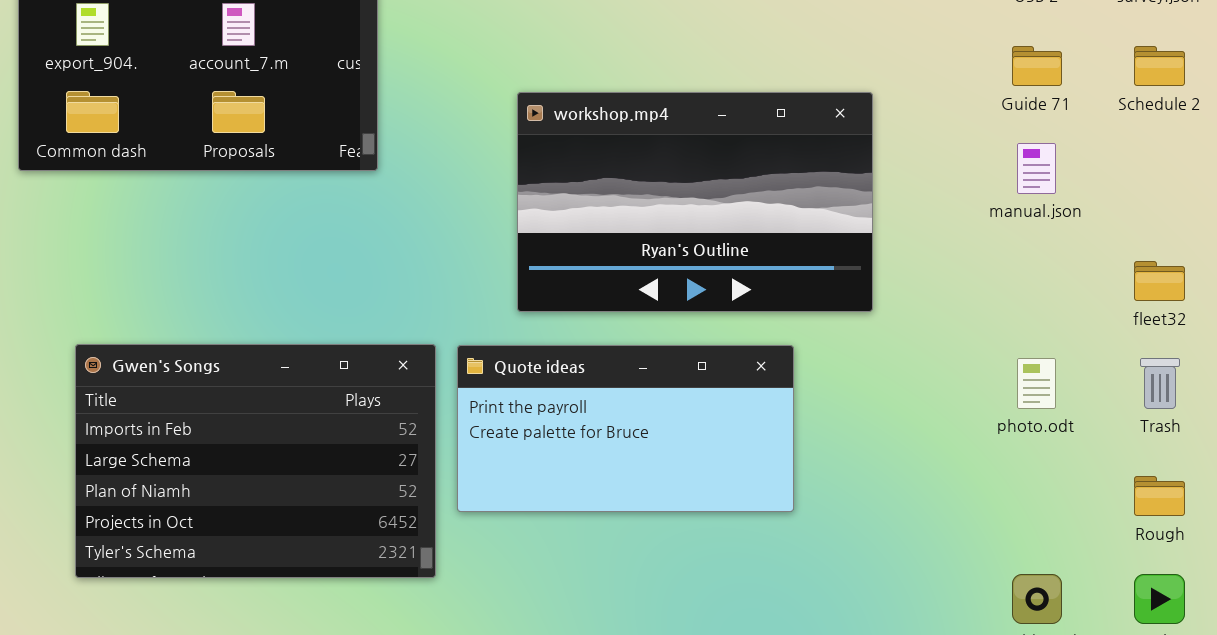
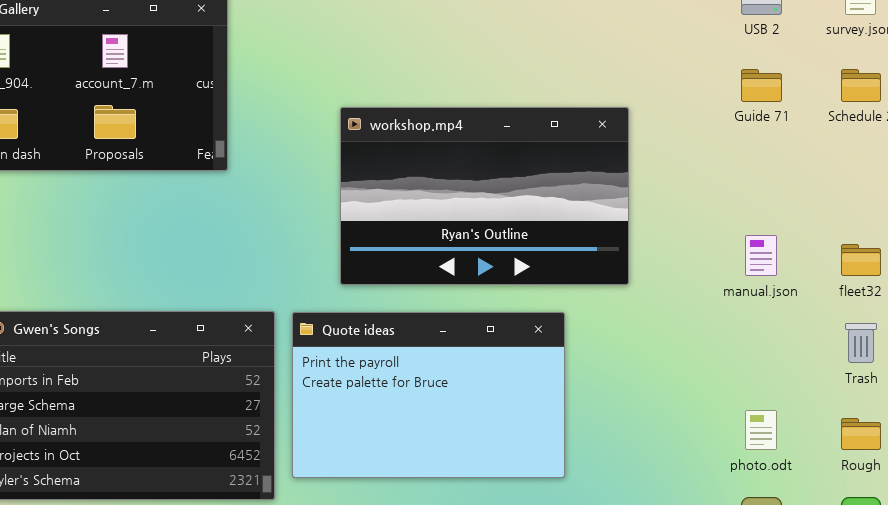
manual.json: [1017,143,1056,194] -> [745,235,777,276], moved
Quote ideas: [457,345,794,512] -> [292,312,565,478], resized
photo.odt: [1017,358,1056,409] -> [745,410,777,450], moved

